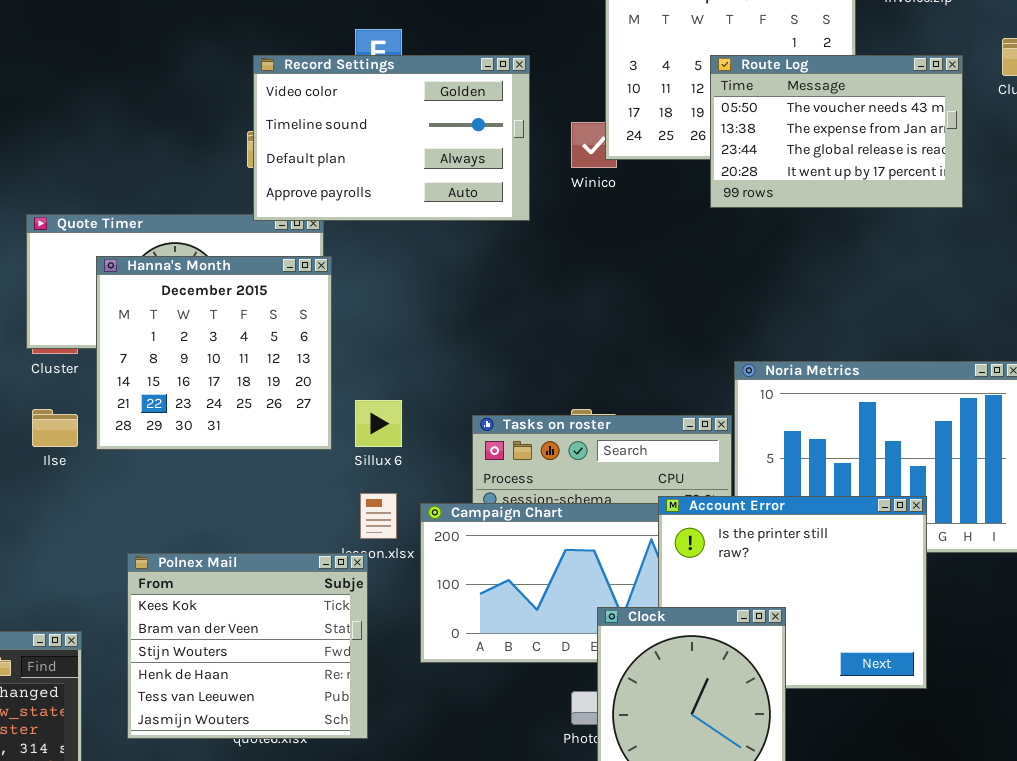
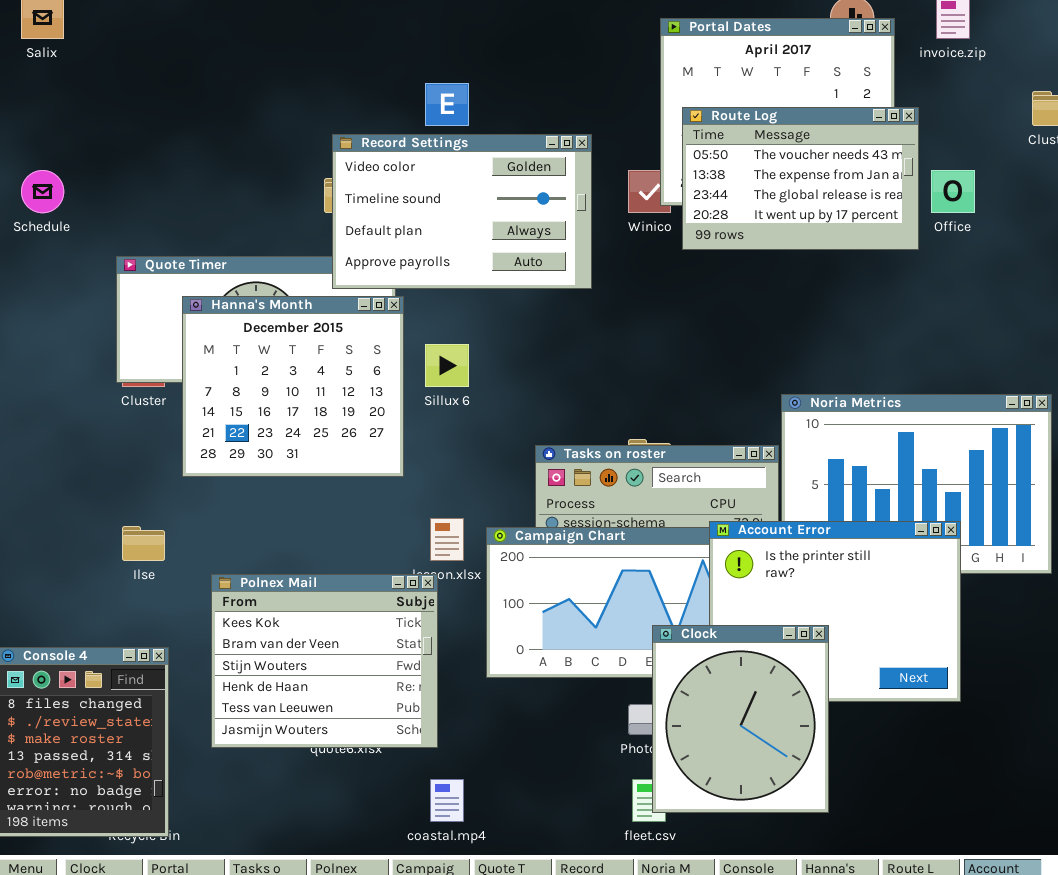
Record Settings: [253,55,530,221] -> [332,134,592,289], moved
Route Log: [710,55,963,208] -> [682,107,919,250], moved
Sillux 6: [355,400,402,447] -> [425,344,469,387], moved
Ilse: [32,409,78,447] -> [122,526,165,561], moved

